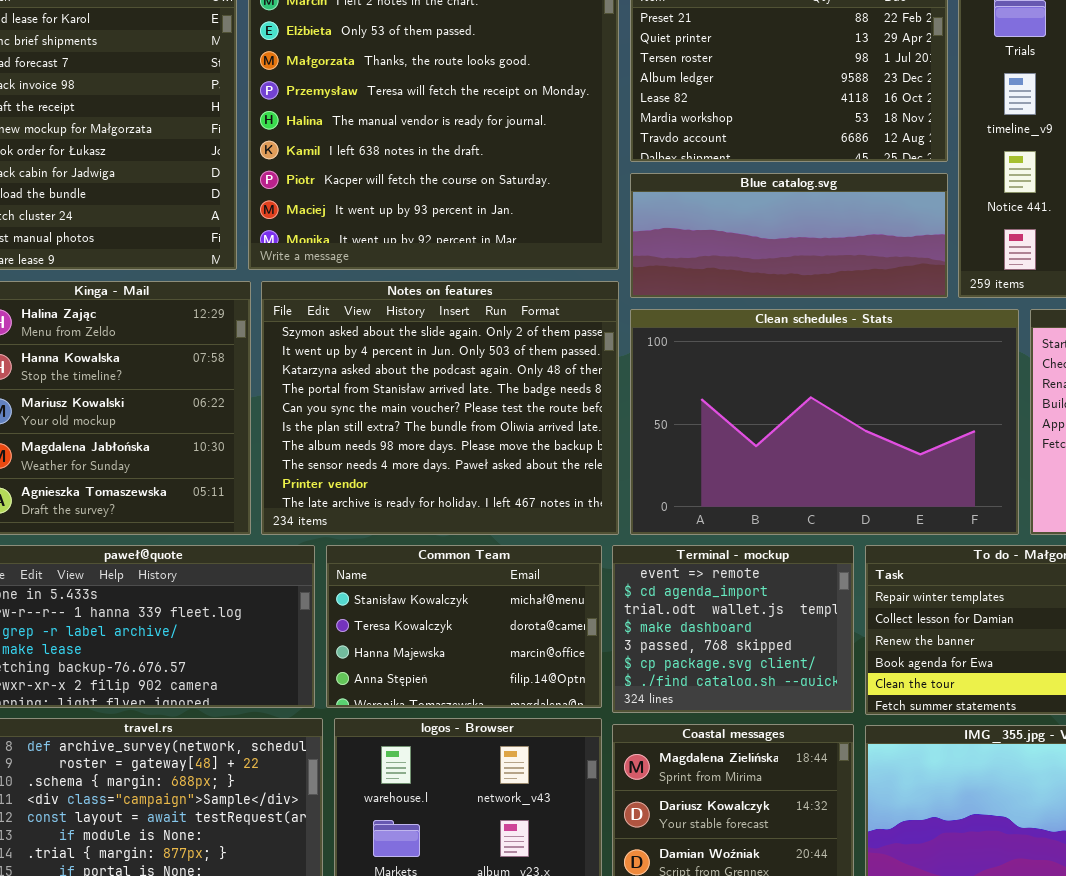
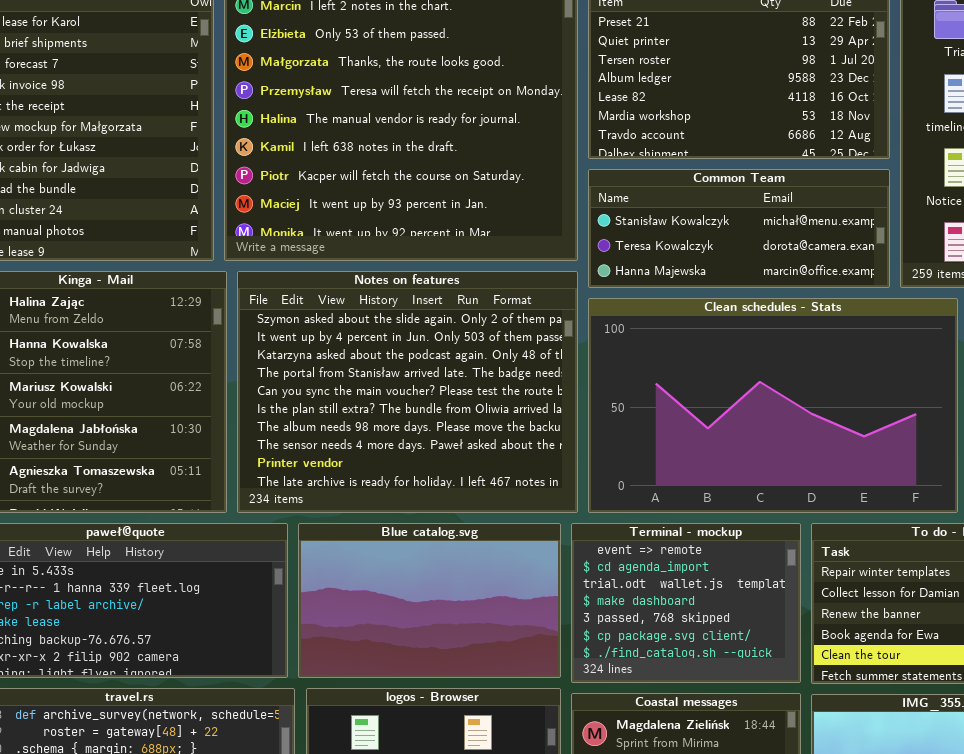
Blue catalog.svg: [630,173,948,298] -> [298,523,561,678], moved, resized
Common Team: [326,545,602,708] -> [588,169,890,288], moved, resized

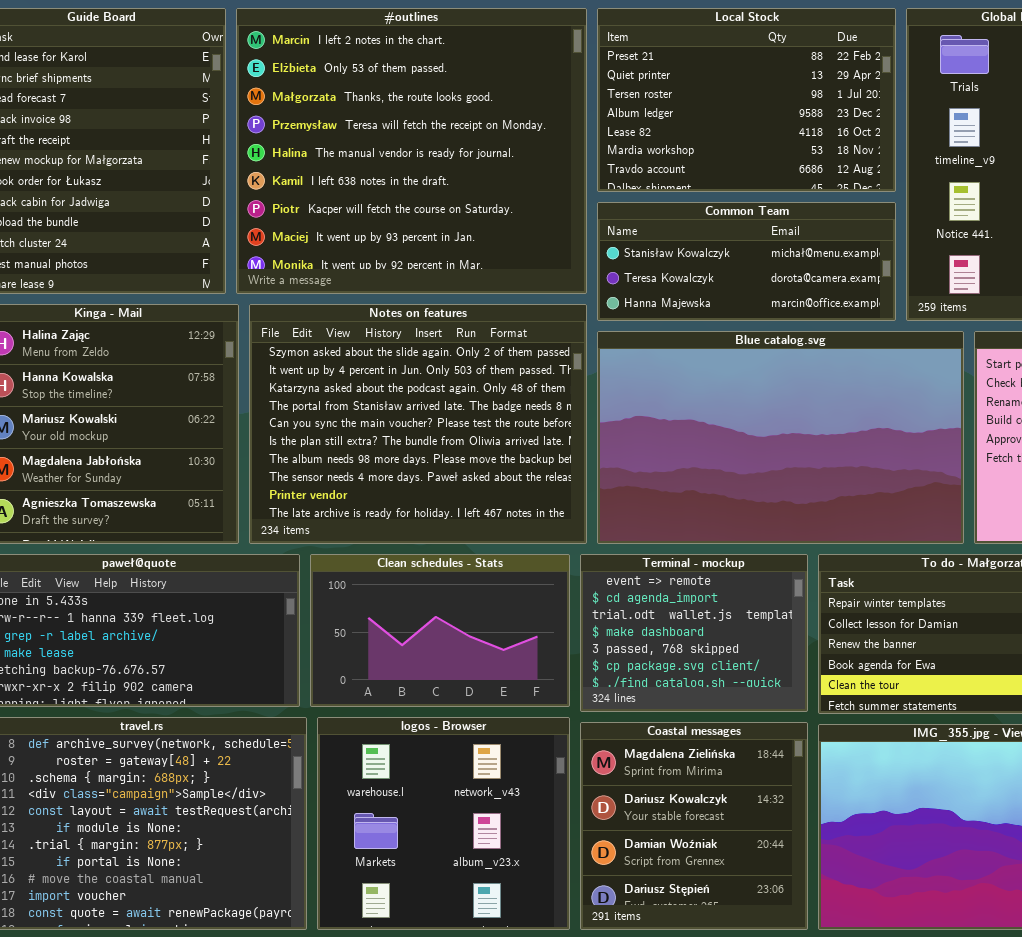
Clean schedules - Stats: [588,298,958,513] -> [310,554,570,707], moved, resized
Blue catalog.svg: [298,523,561,678] -> [597,331,964,544], moved, resized

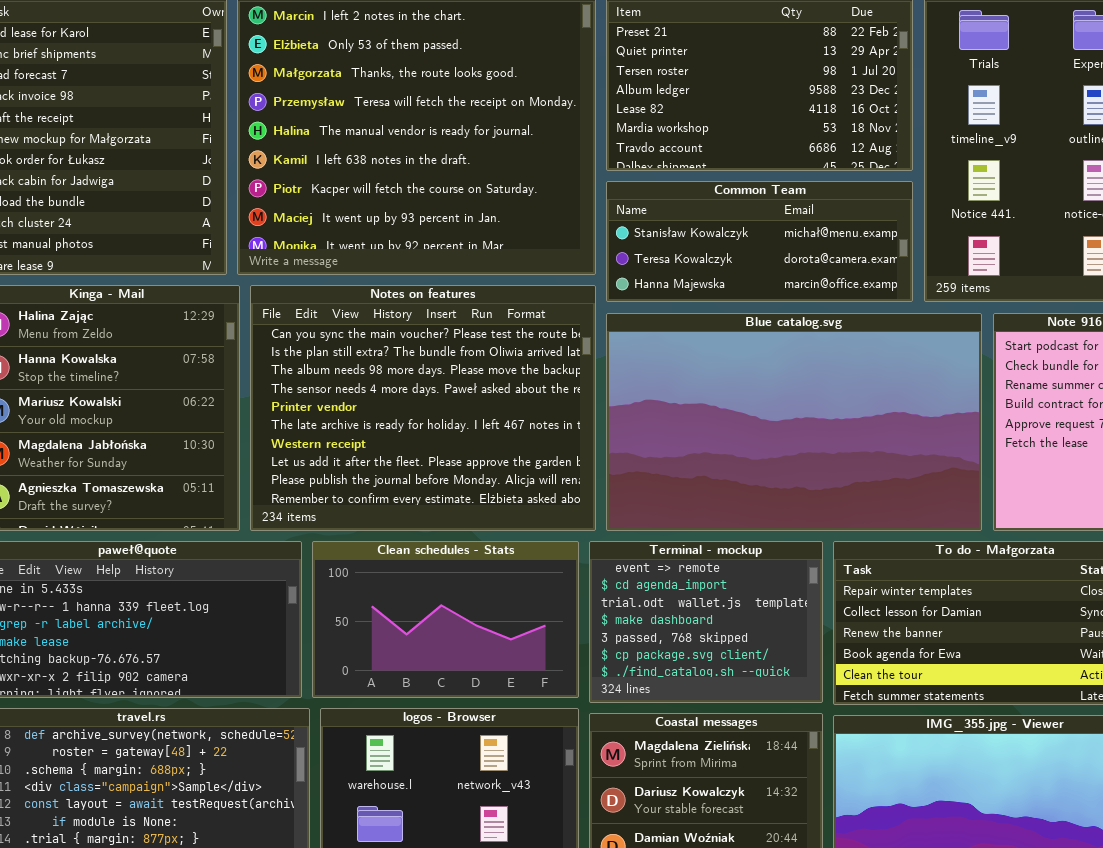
Notes on features: [249,304,587,544] -> [250,285,596,531], scrolled down 4 rows

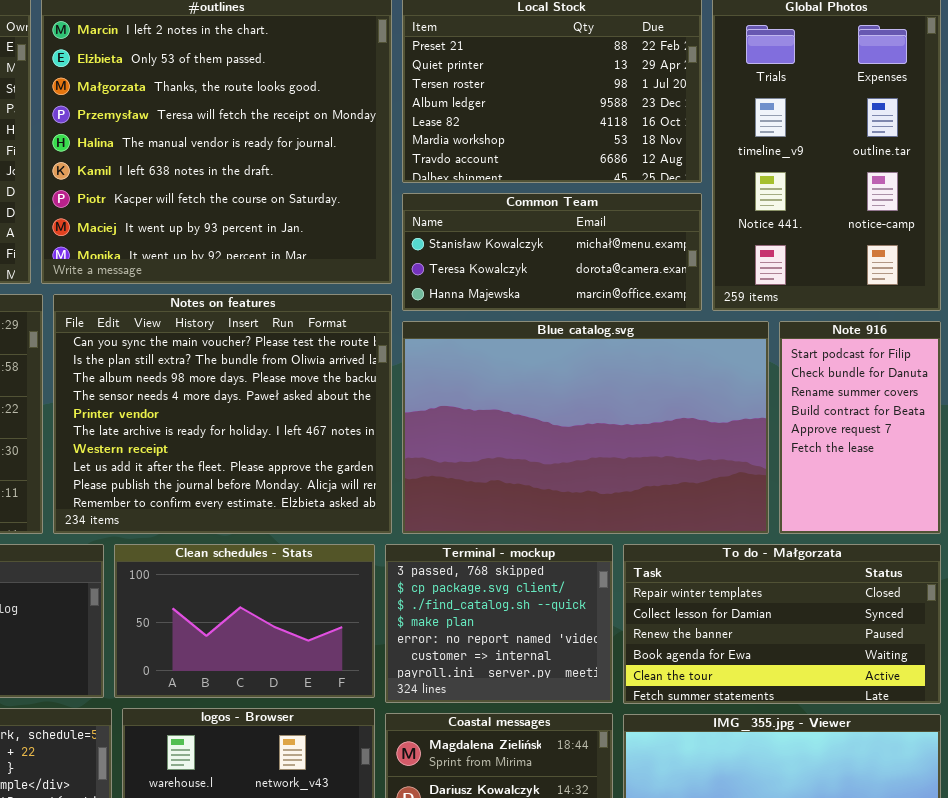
Terminal - mockup: [589,541,823,703] -> [385,544,613,703], scrolled down 4 rows

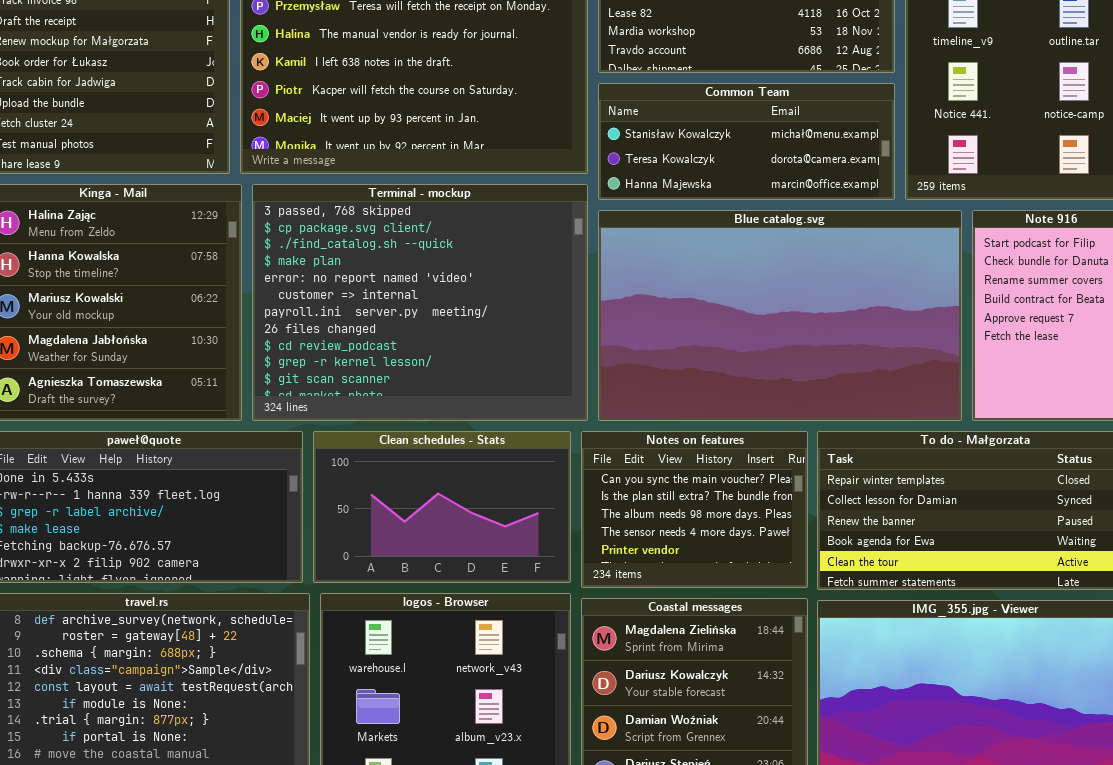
Notes on features: [53,294,392,534] -> [581,431,808,588], moved, resized
Terminal - mockup: [385,544,613,703] -> [252,184,588,421], moved, resized

